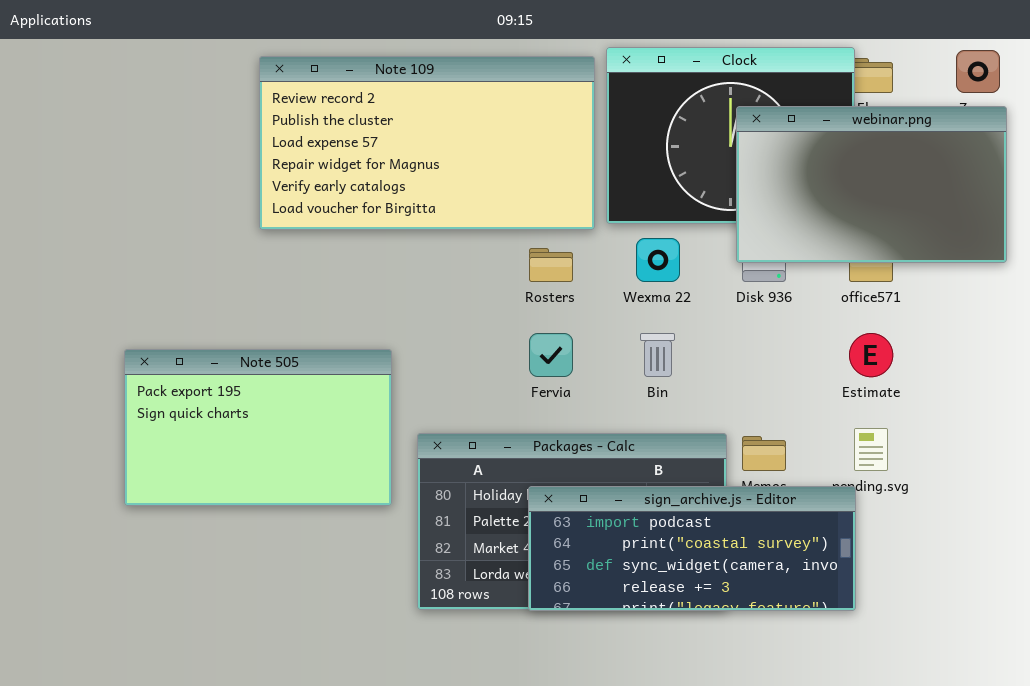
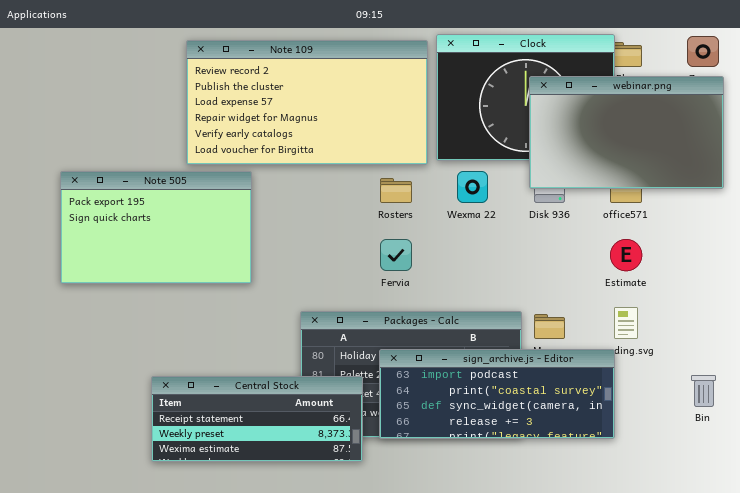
Bin: [640,333,675,377] -> [691,375,716,407], moved
Note 505: [124,349,392,506] -> [60,171,252,284], moved
Central Stock: none -> [151,376,363,462], opened

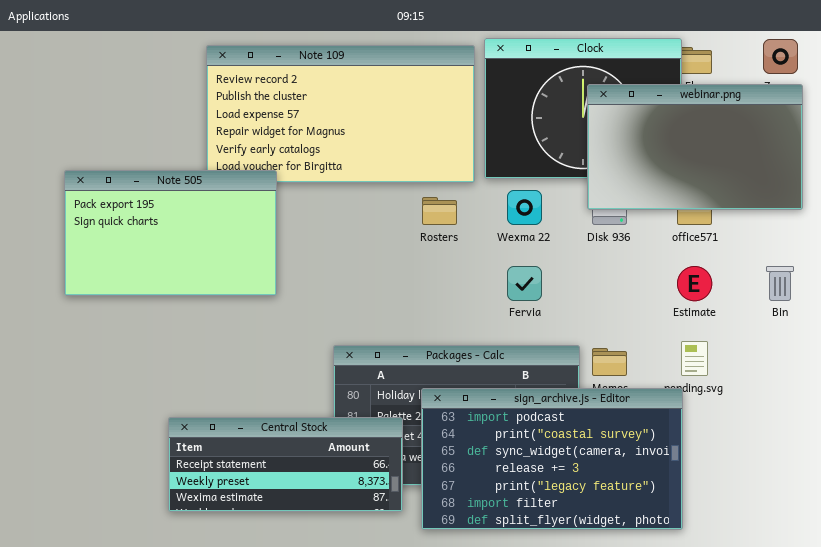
Note 505: [60,171,252,284] -> [64,170,277,296], moved
Fervia: [380,239,412,271] -> [507,266,542,301], moved
sign_archive.js - Editor: [379,349,615,439] -> [421,388,683,530], resized
Bin: [691,375,716,407] -> [766,266,794,301], moved

